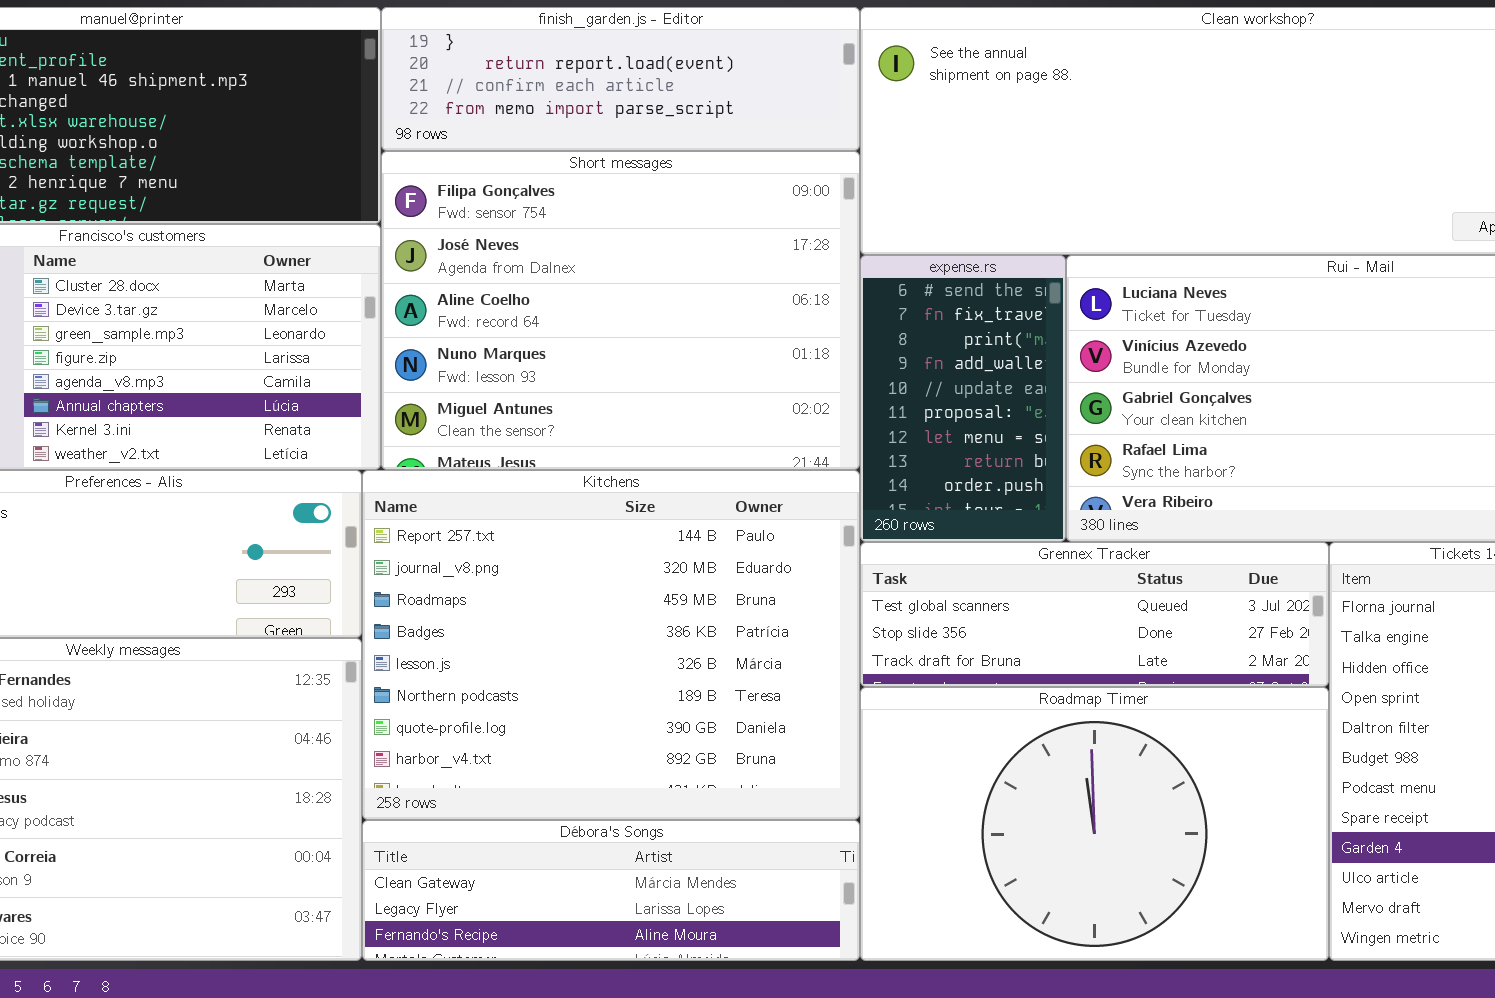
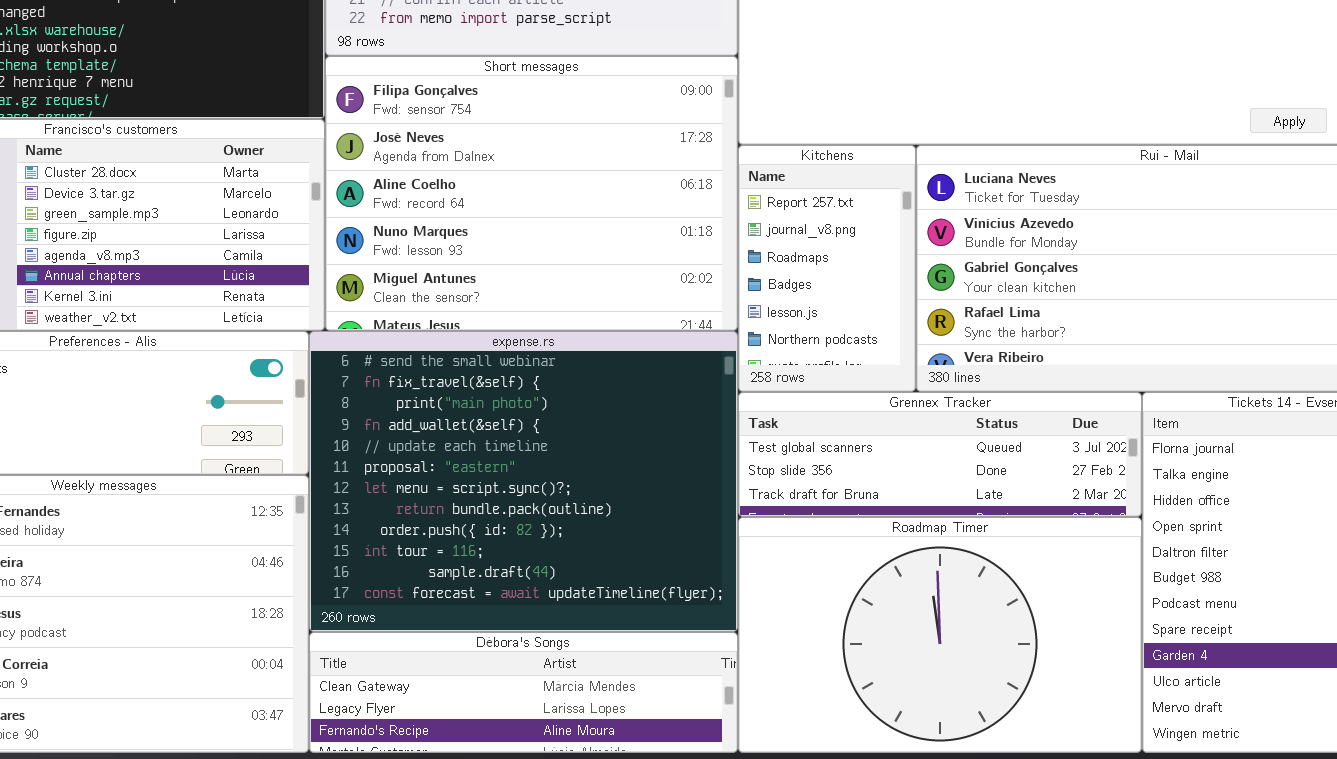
expense.rs: [860,255,1066,542] -> [309,331,738,632], moved, resized
Kitchens: [362,470,860,820] -> [738,145,916,392], moved, resized

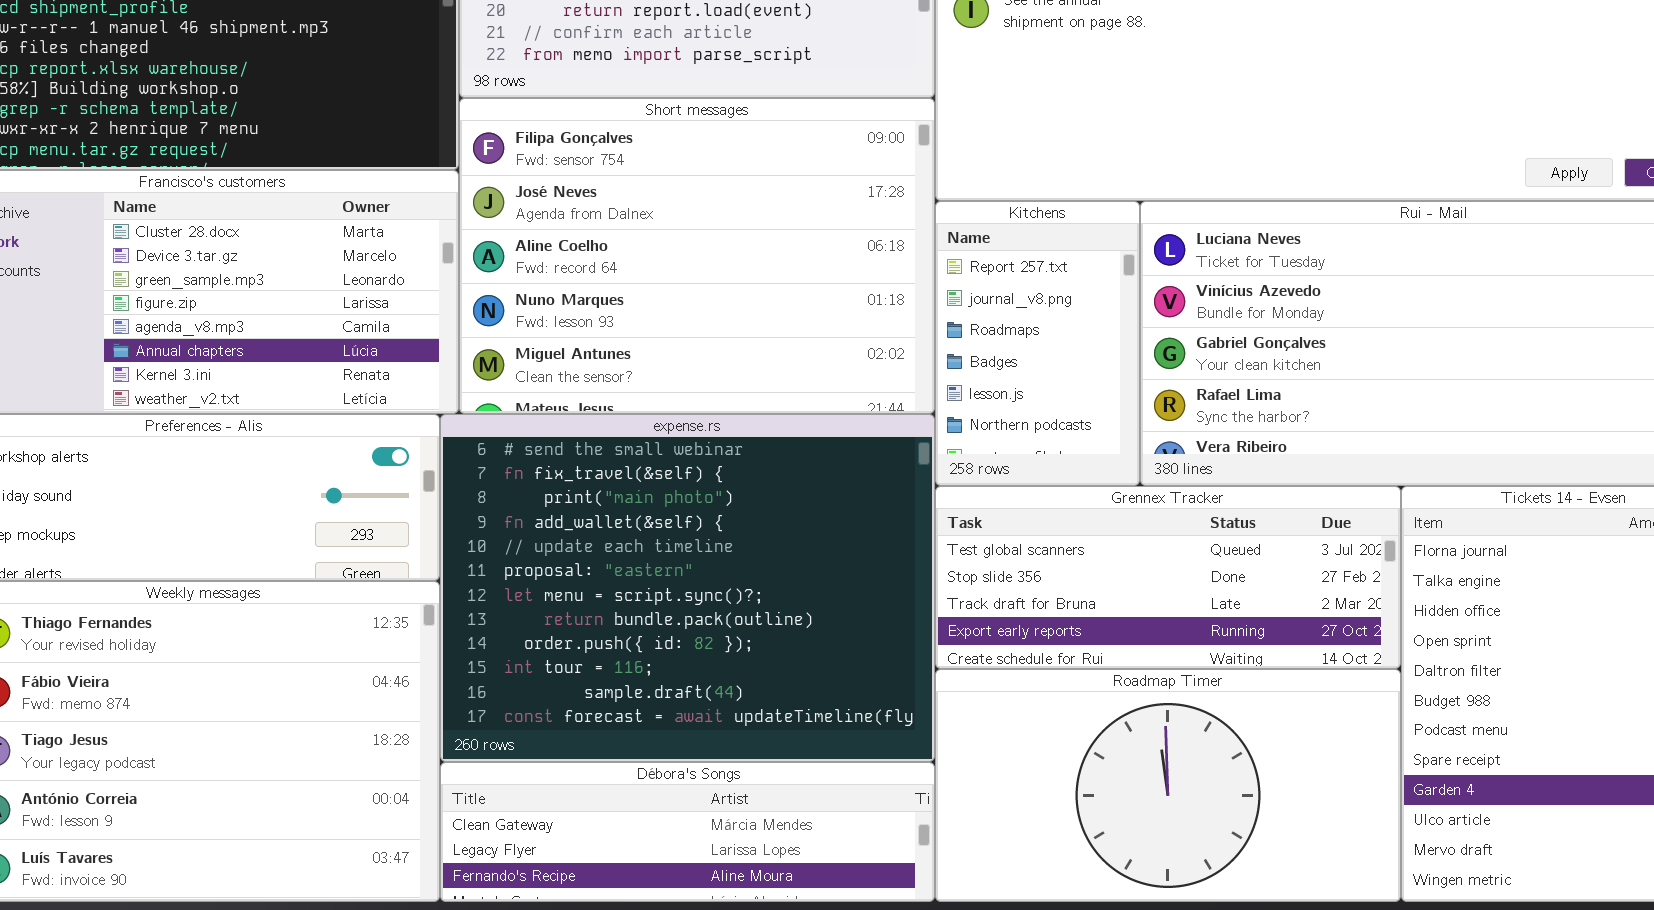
Grennex Tracker: [738,392,1142,517] -> [935,486,1401,669], resized
Roadmap Timer: [738,517,1142,753] -> [935,669,1401,902], resized

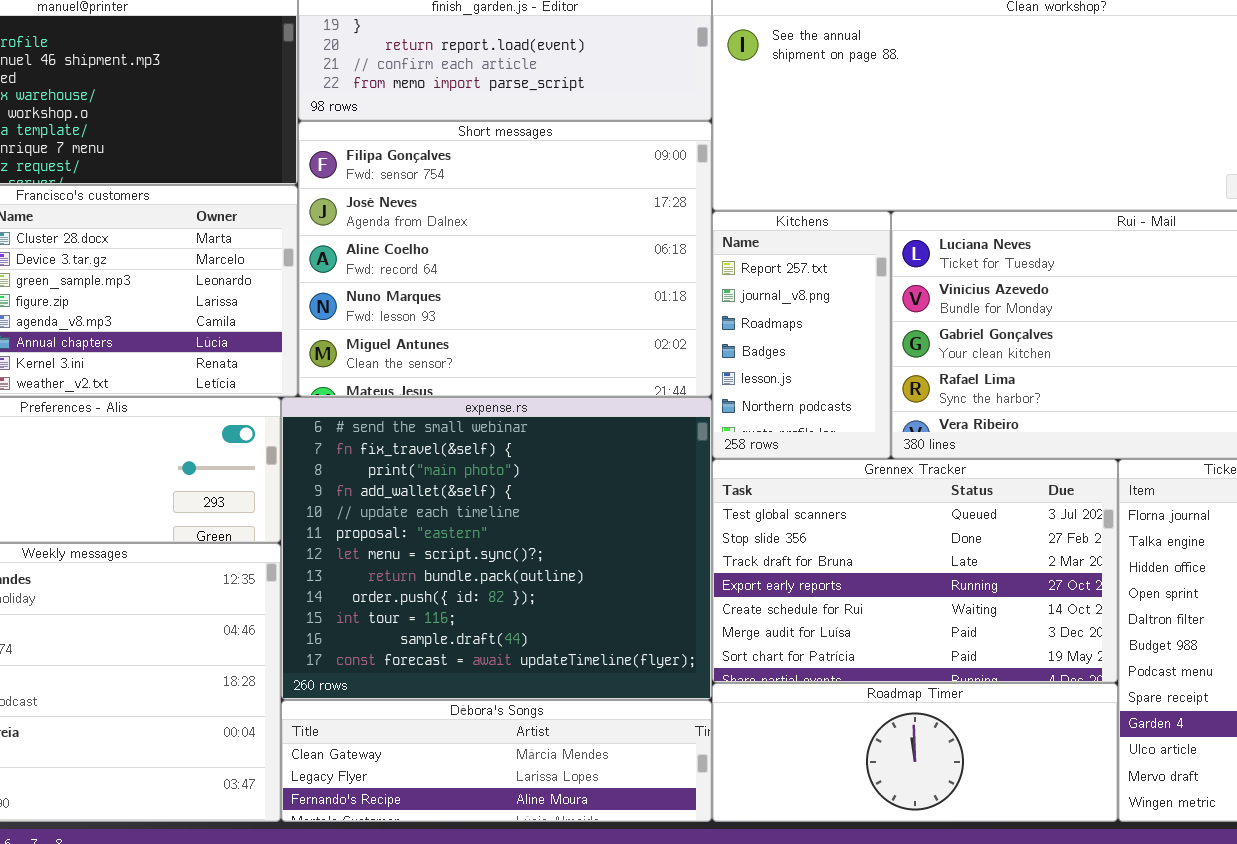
Grennex Tracker: [935,486,1401,669] -> [712,459,1118,683], resized
Roadmap Timer: [935,669,1401,902] -> [712,683,1118,822], resized

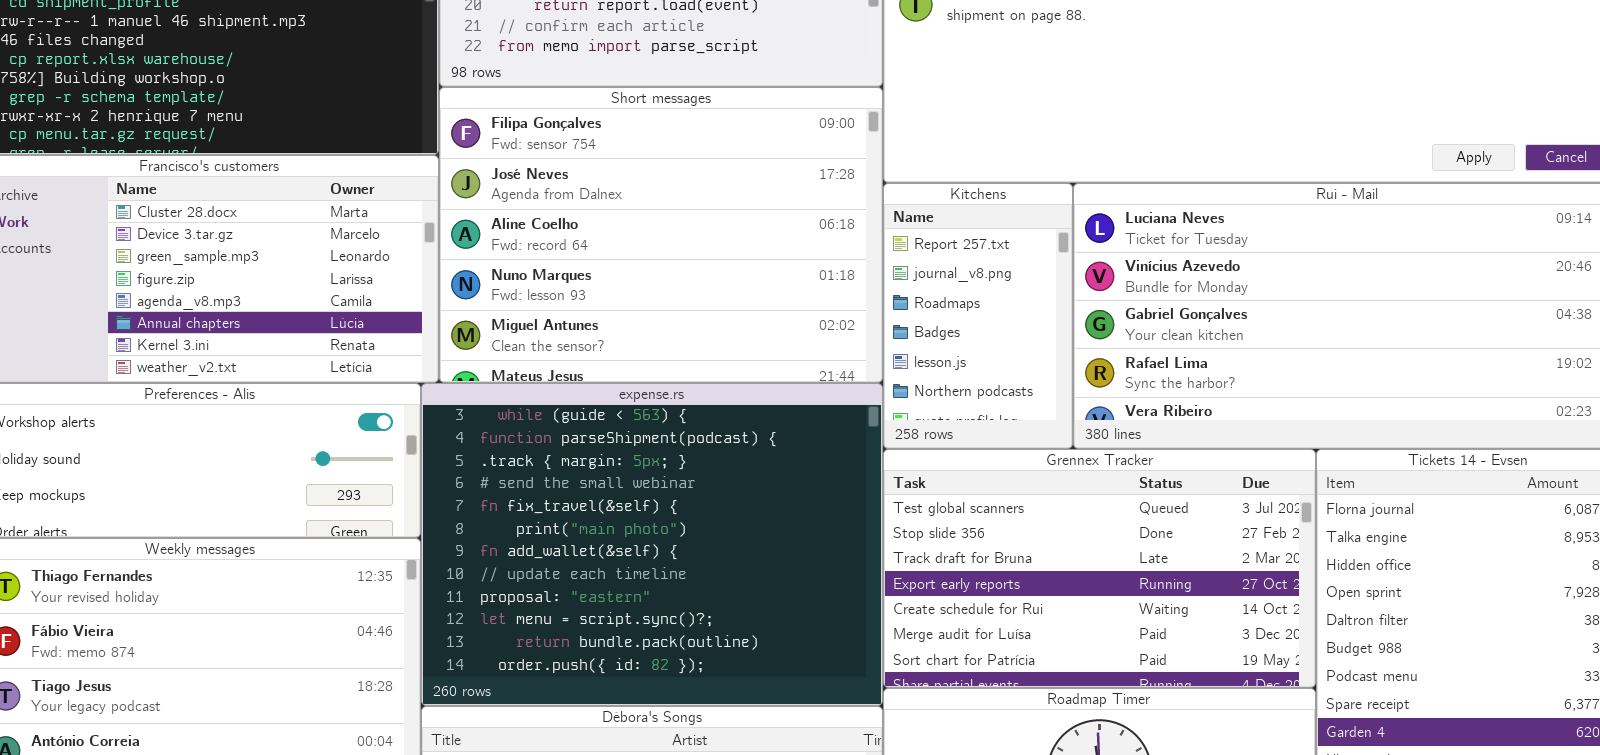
expense.rs: [281,397,712,700] -> [421,383,883,706], scrolled up 3 rows

